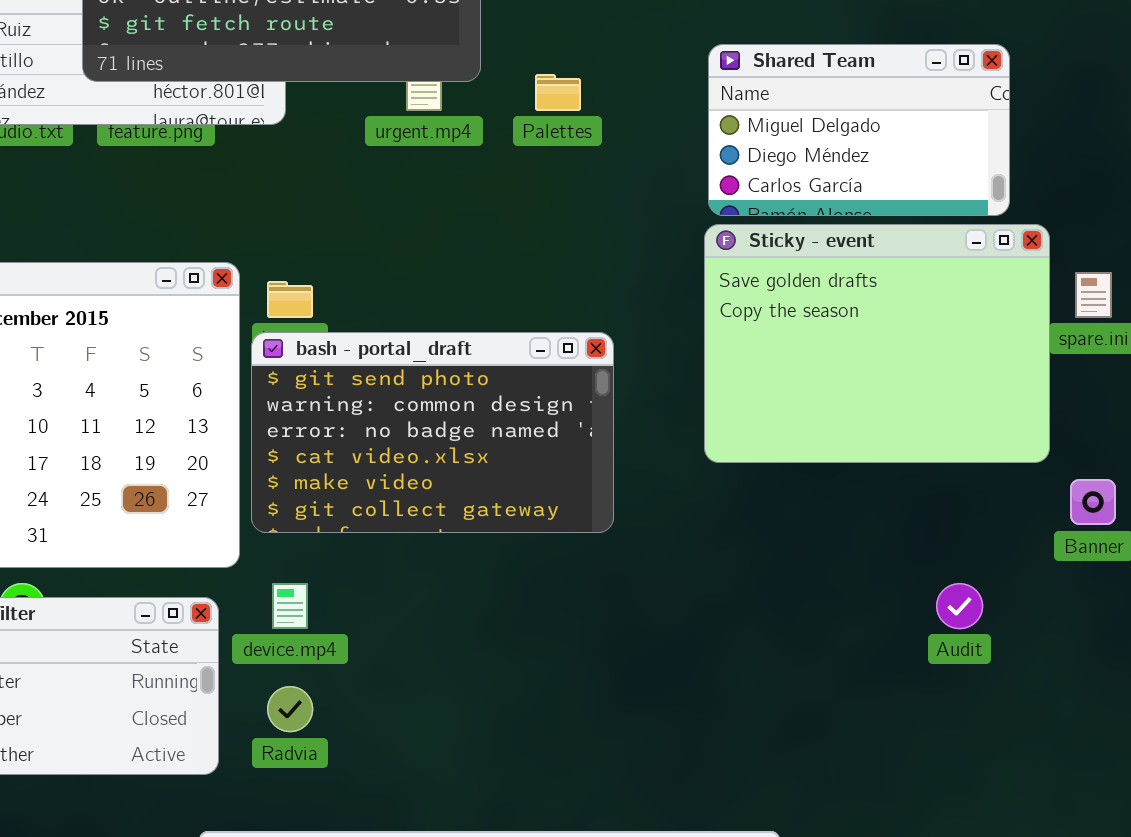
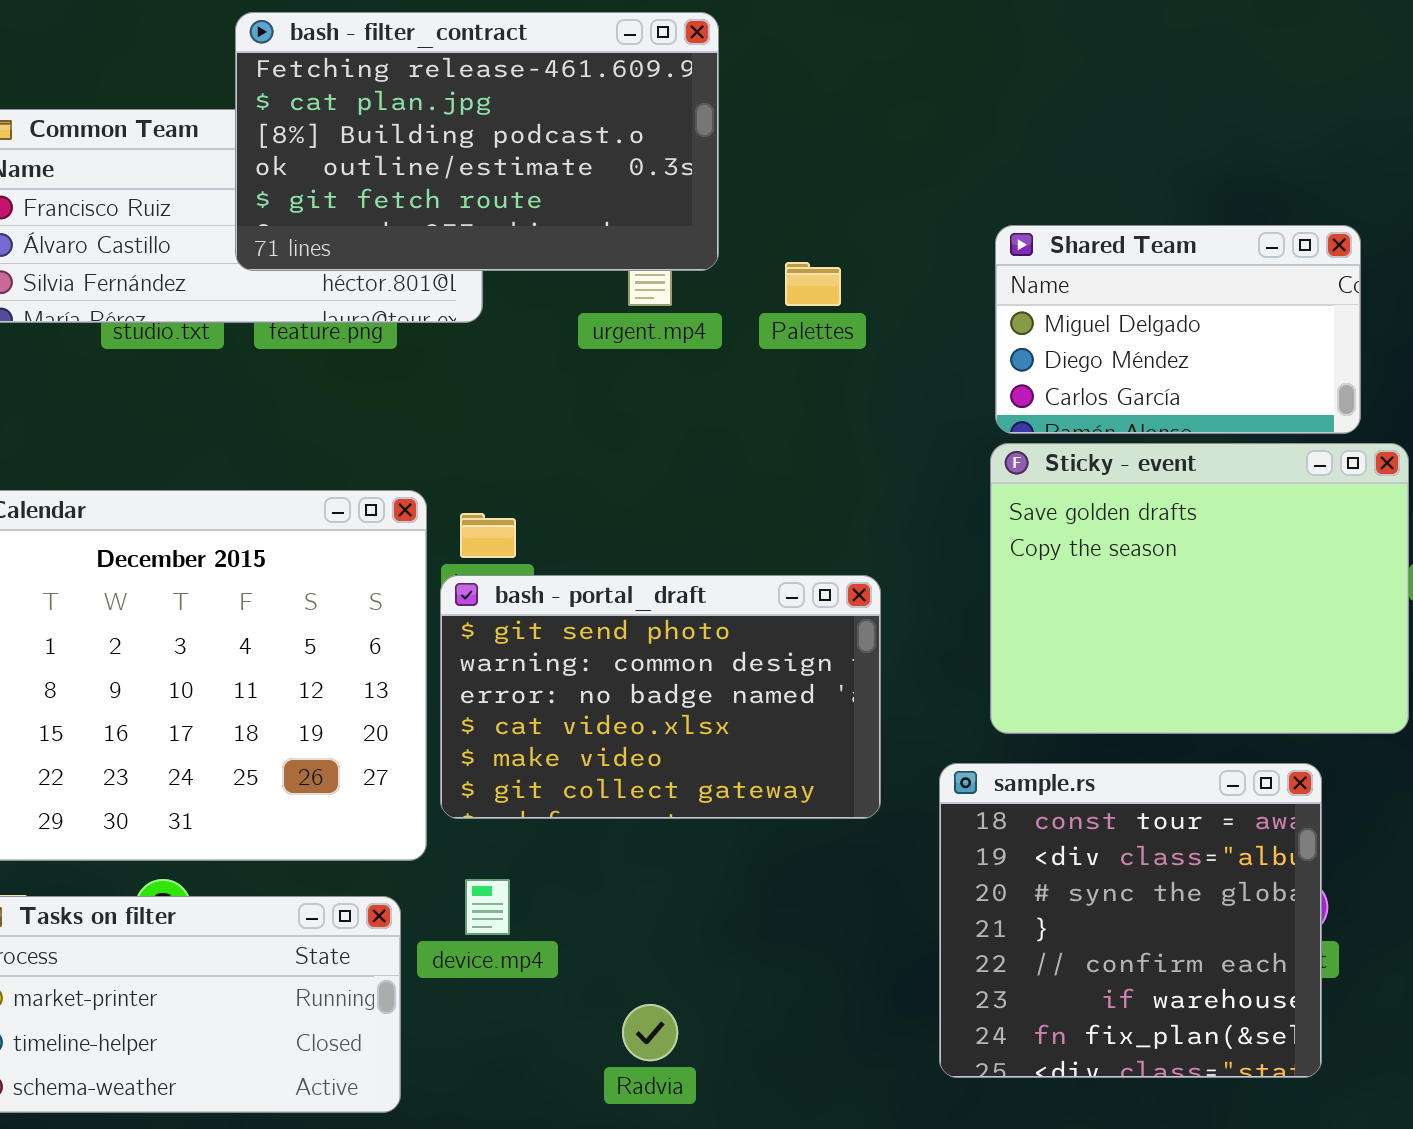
sample.rs: none -> [939,763,1322,1078], opened
Radvia: [267,686,313,732] -> [622,1004,678,1061], moved

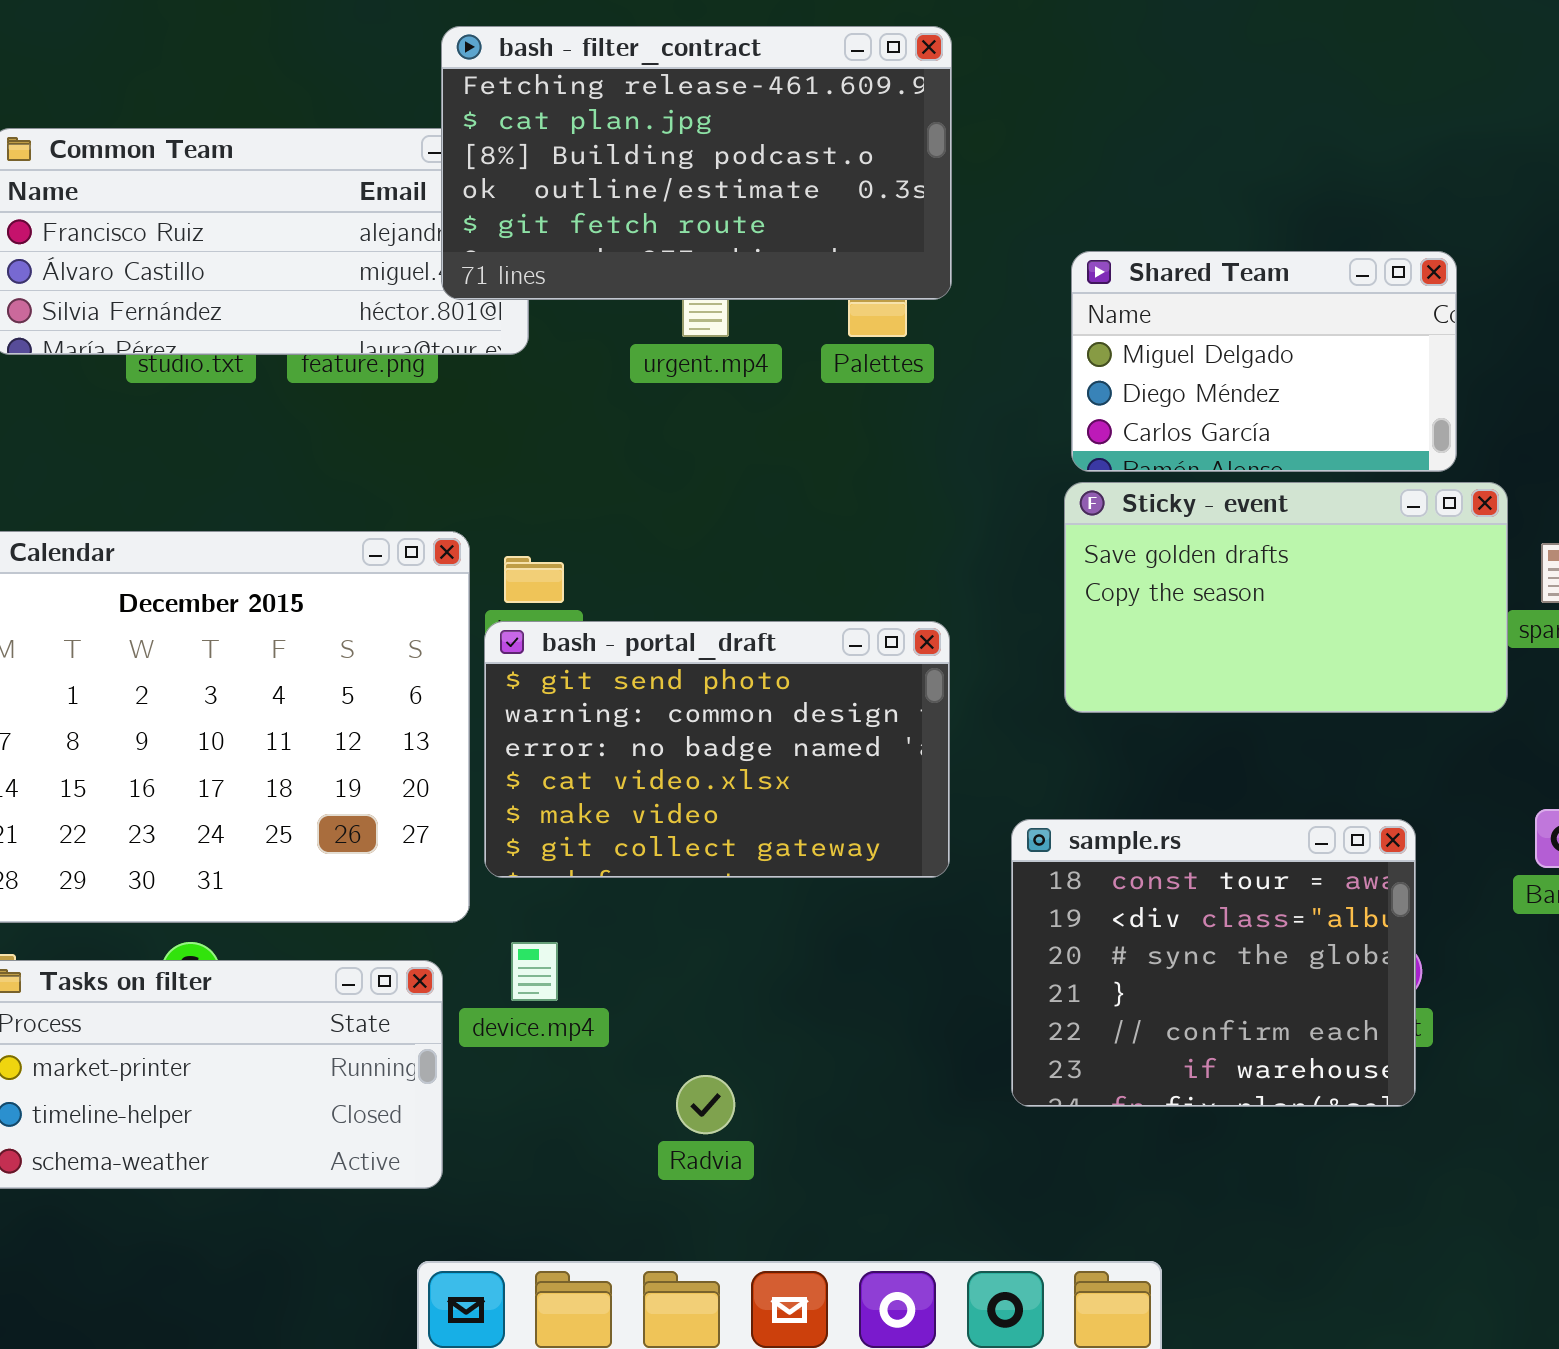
bash - filter_contract: [235,12,719,271] -> [441,26,952,300], moved
Sticky - event: [990,443,1409,734] -> [1064,482,1508,713], resized
sample.rs: [939,763,1322,1078] -> [1011,819,1416,1107], resized

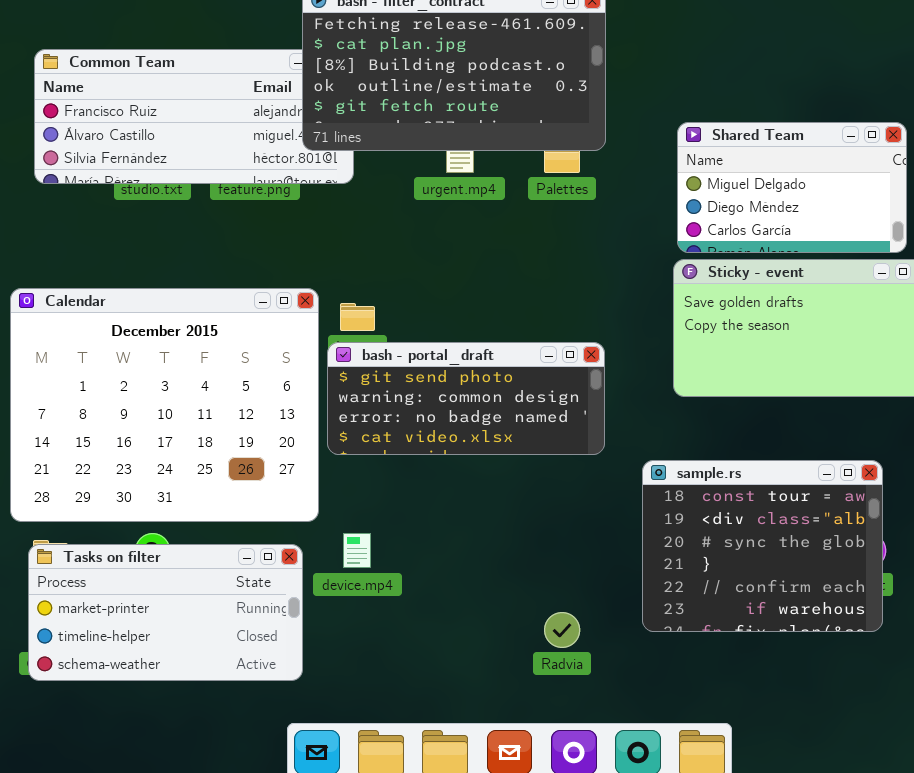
bash - portal_draft: [484,621,950,878] -> [327,342,605,455], resized
Radvia: [676,1075,735,1134] -> [544,612,580,648], moved

